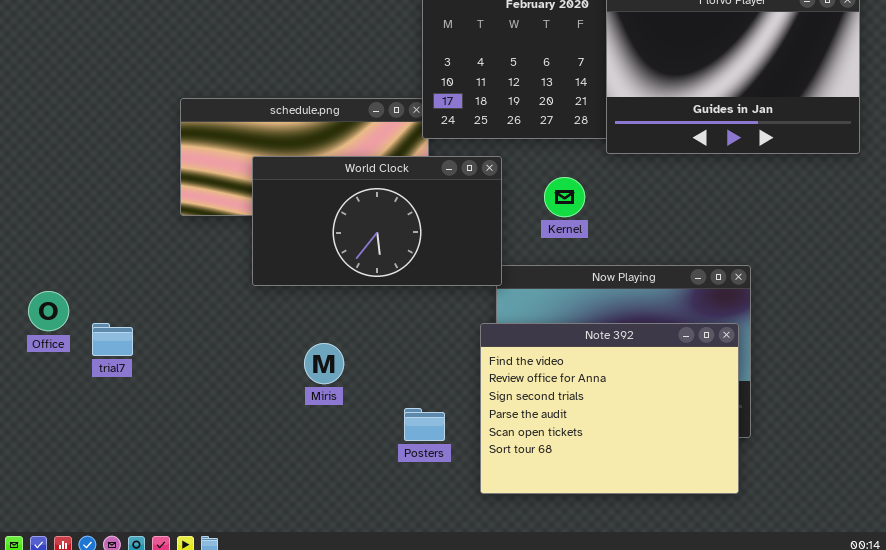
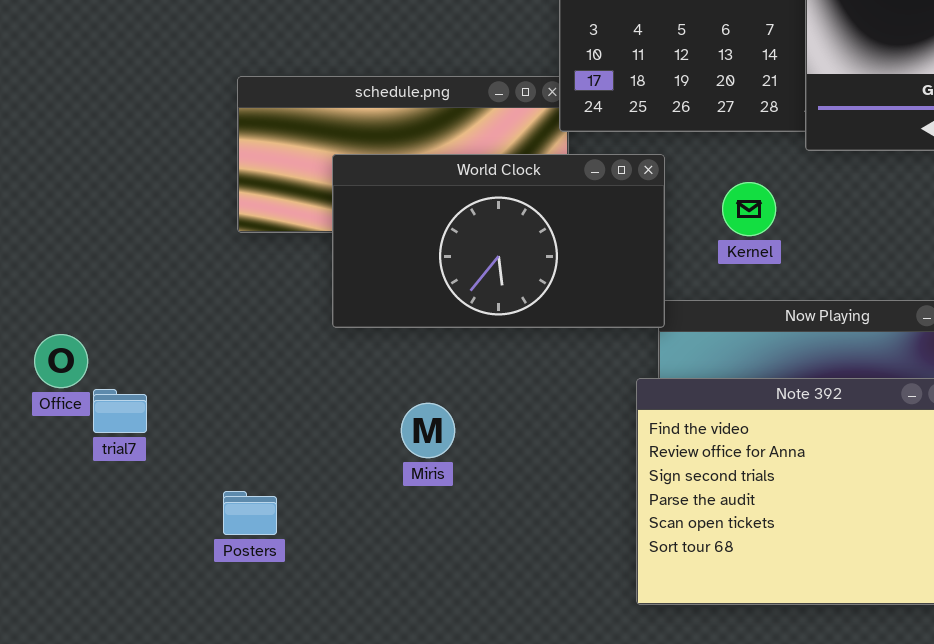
trial7: [92,323,133,356] -> [93,389,147,433], moved
Posters: [404,408,445,441] -> [223,491,277,535], moved

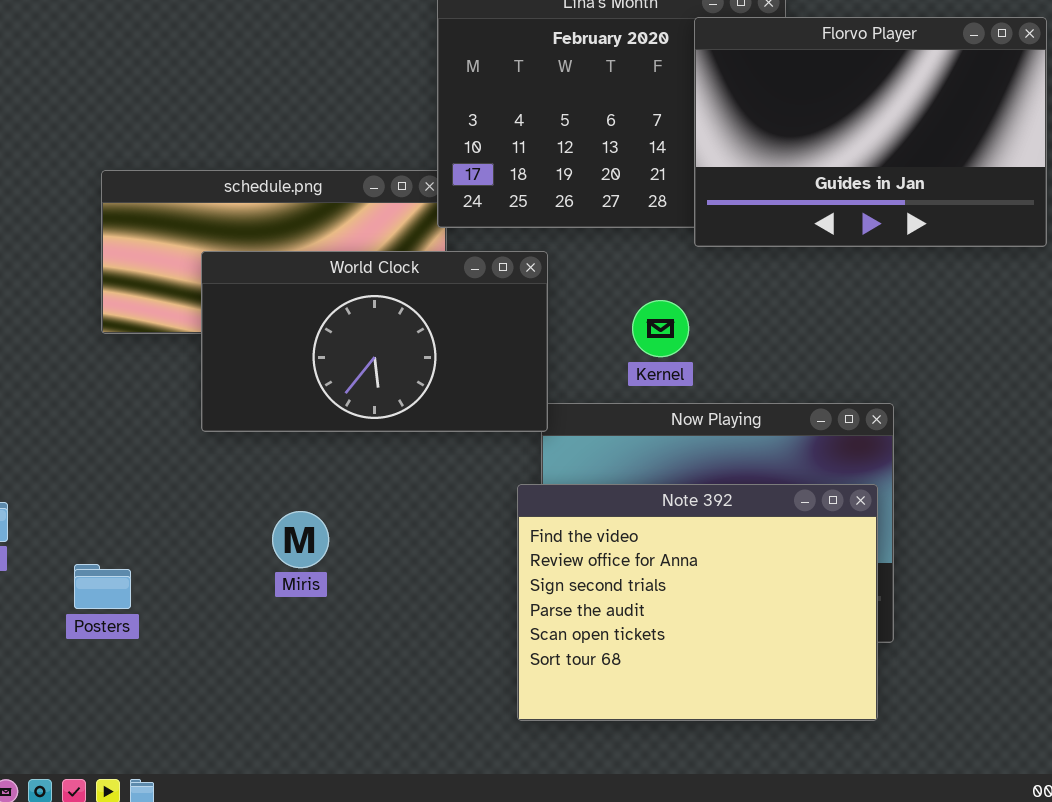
Kernel: [722,182,776,236] -> [632,300,689,357], moved
Posters: [223,491,277,535] -> [74,564,131,609], moved

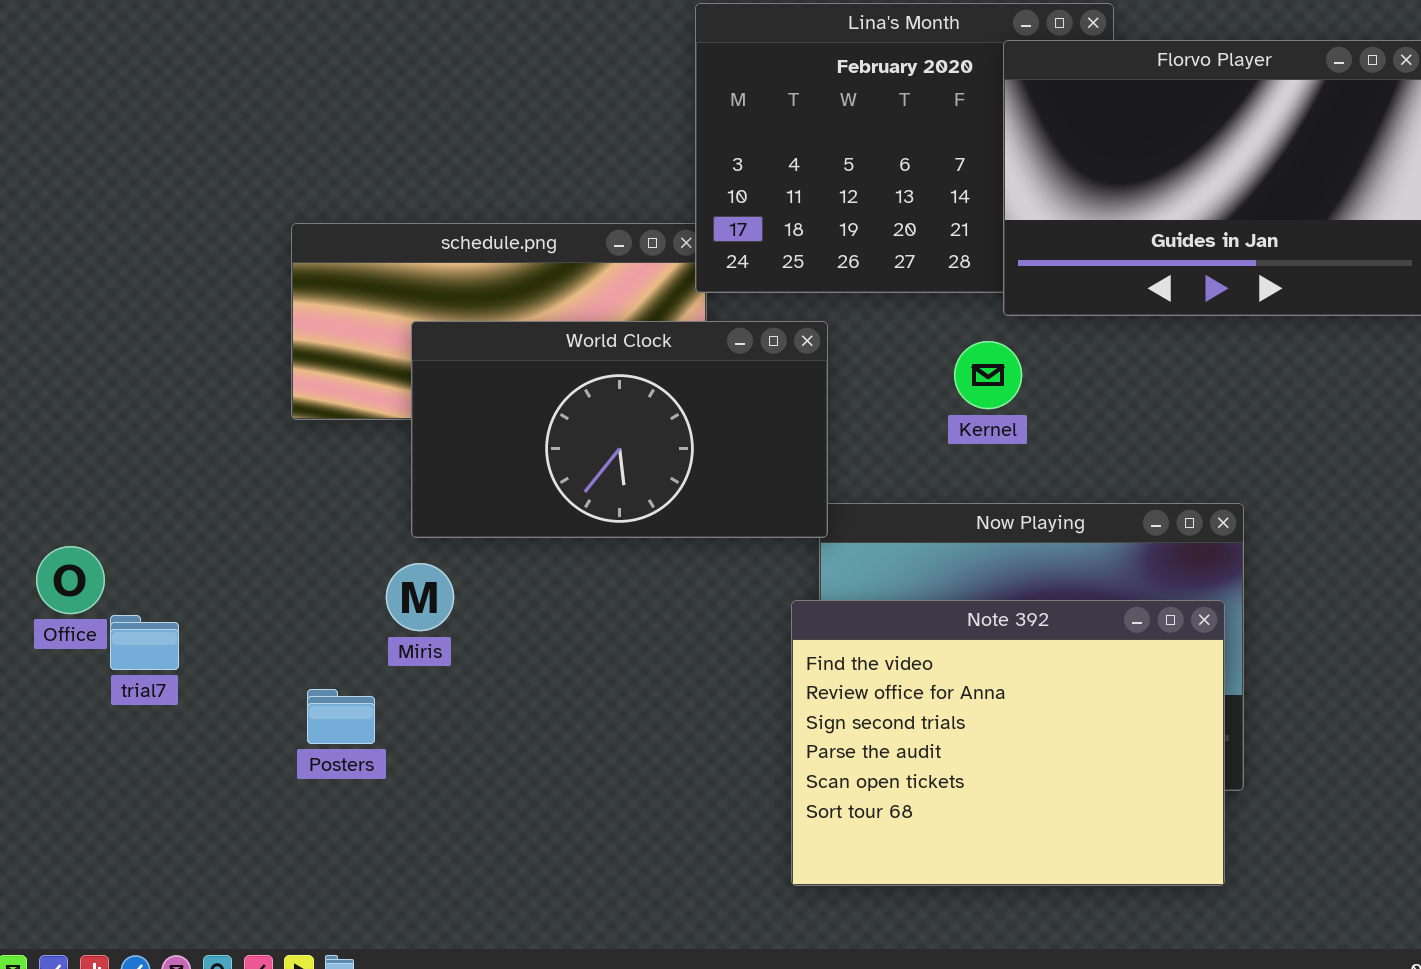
Kernel: [632,300,689,357] -> [954,341,1022,409], moved
Miris: [272,511,329,568] -> [386,563,454,631], moved
Posters: [74,564,131,609] -> [307,689,375,744], moved

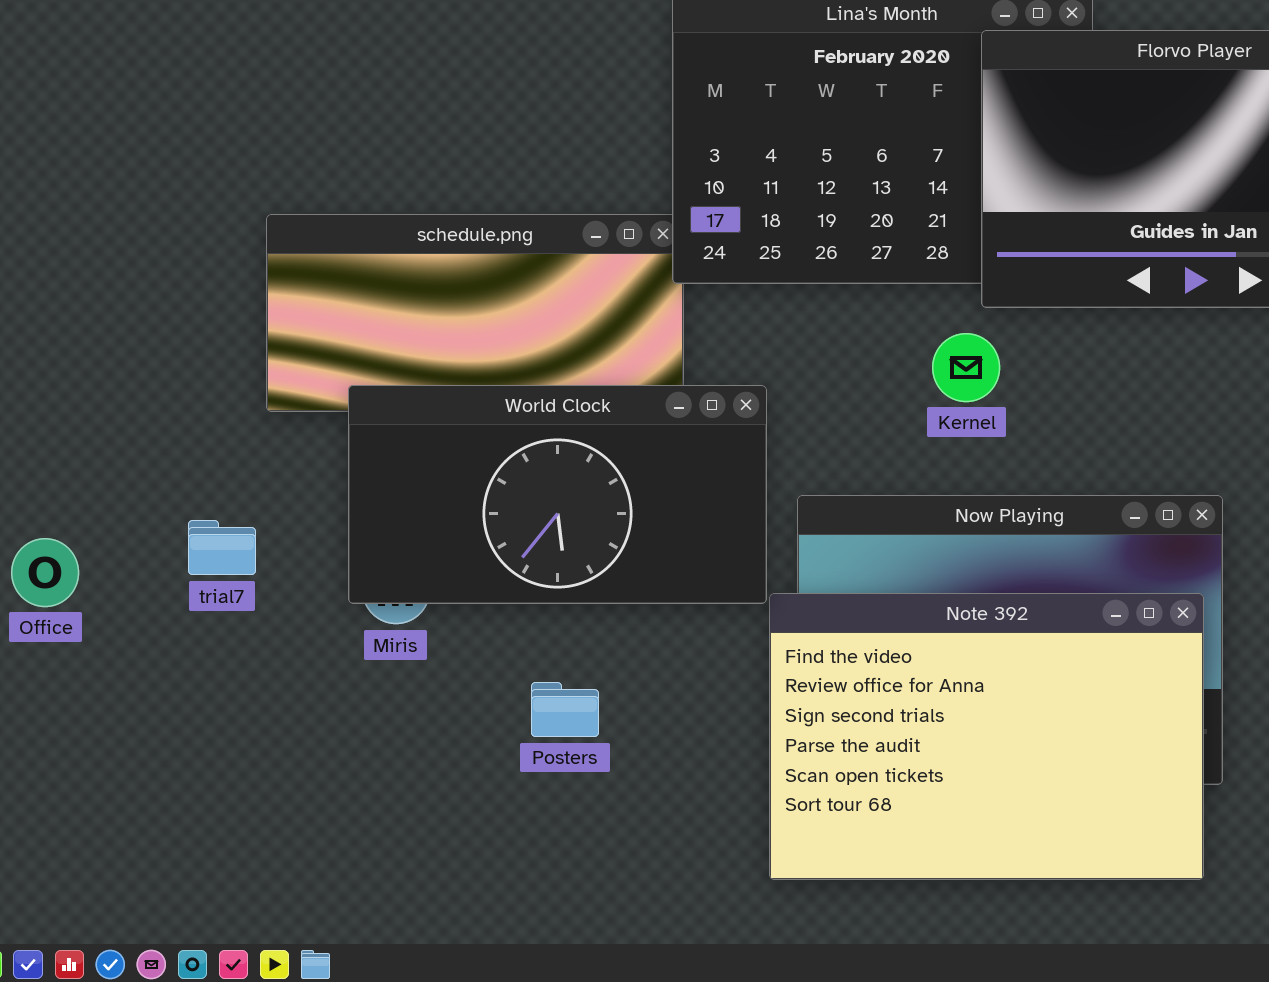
World Clock: [411,321,828,538] -> [348,385,767,604], moved
trial7: [110,615,179,670] -> [188,520,256,575], moved
Posters: [307,689,375,744] -> [531,682,599,737], moved

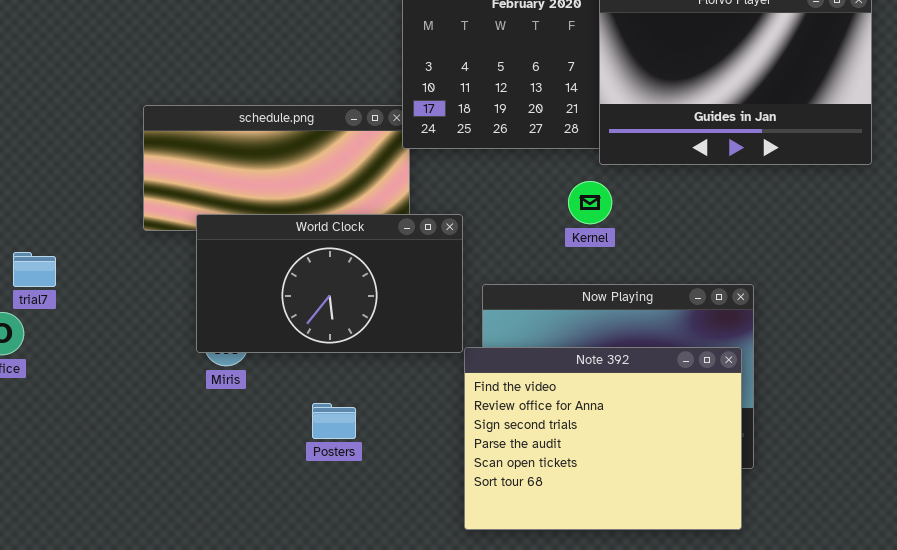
trial7: [188,520,256,575] -> [13,252,56,287], moved

